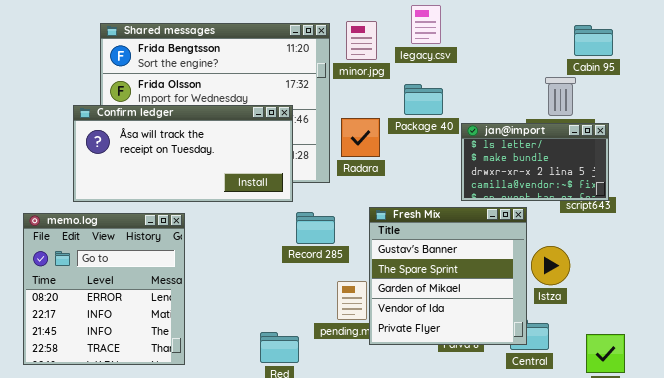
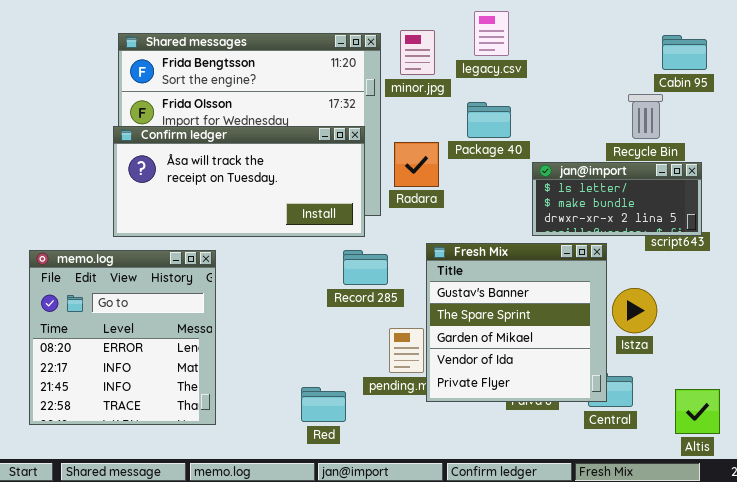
Confirm ledger: [73,105,293,202] -> [113,126,365,237], moved
jan@import: [461,123,609,201] -> [532,162,702,236], resized

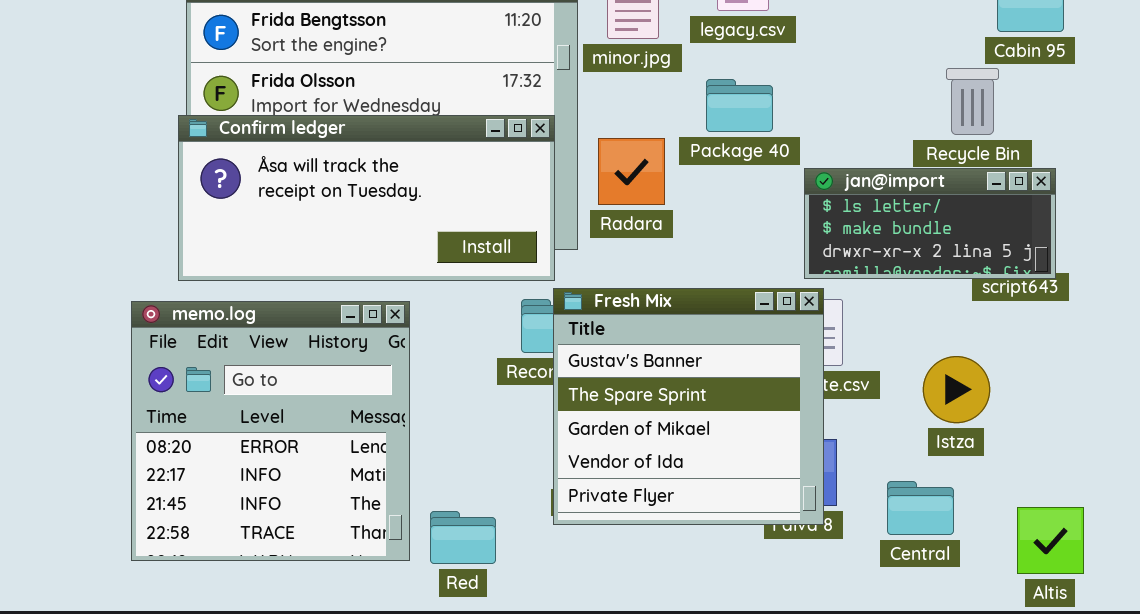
Fresh Mix: [426,243,607,402] -> [553,288,824,525], moved
memo.log: [29,250,216,425] -> [131,301,410,561], moved
Red: [301,387,346,422] -> [430,511,496,564], moved

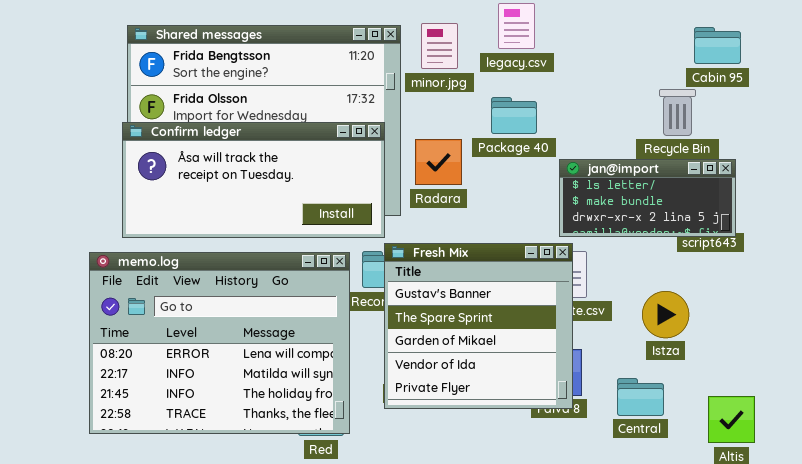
memo.log: [131,301,410,561] -> [89,252,350,434], resized

